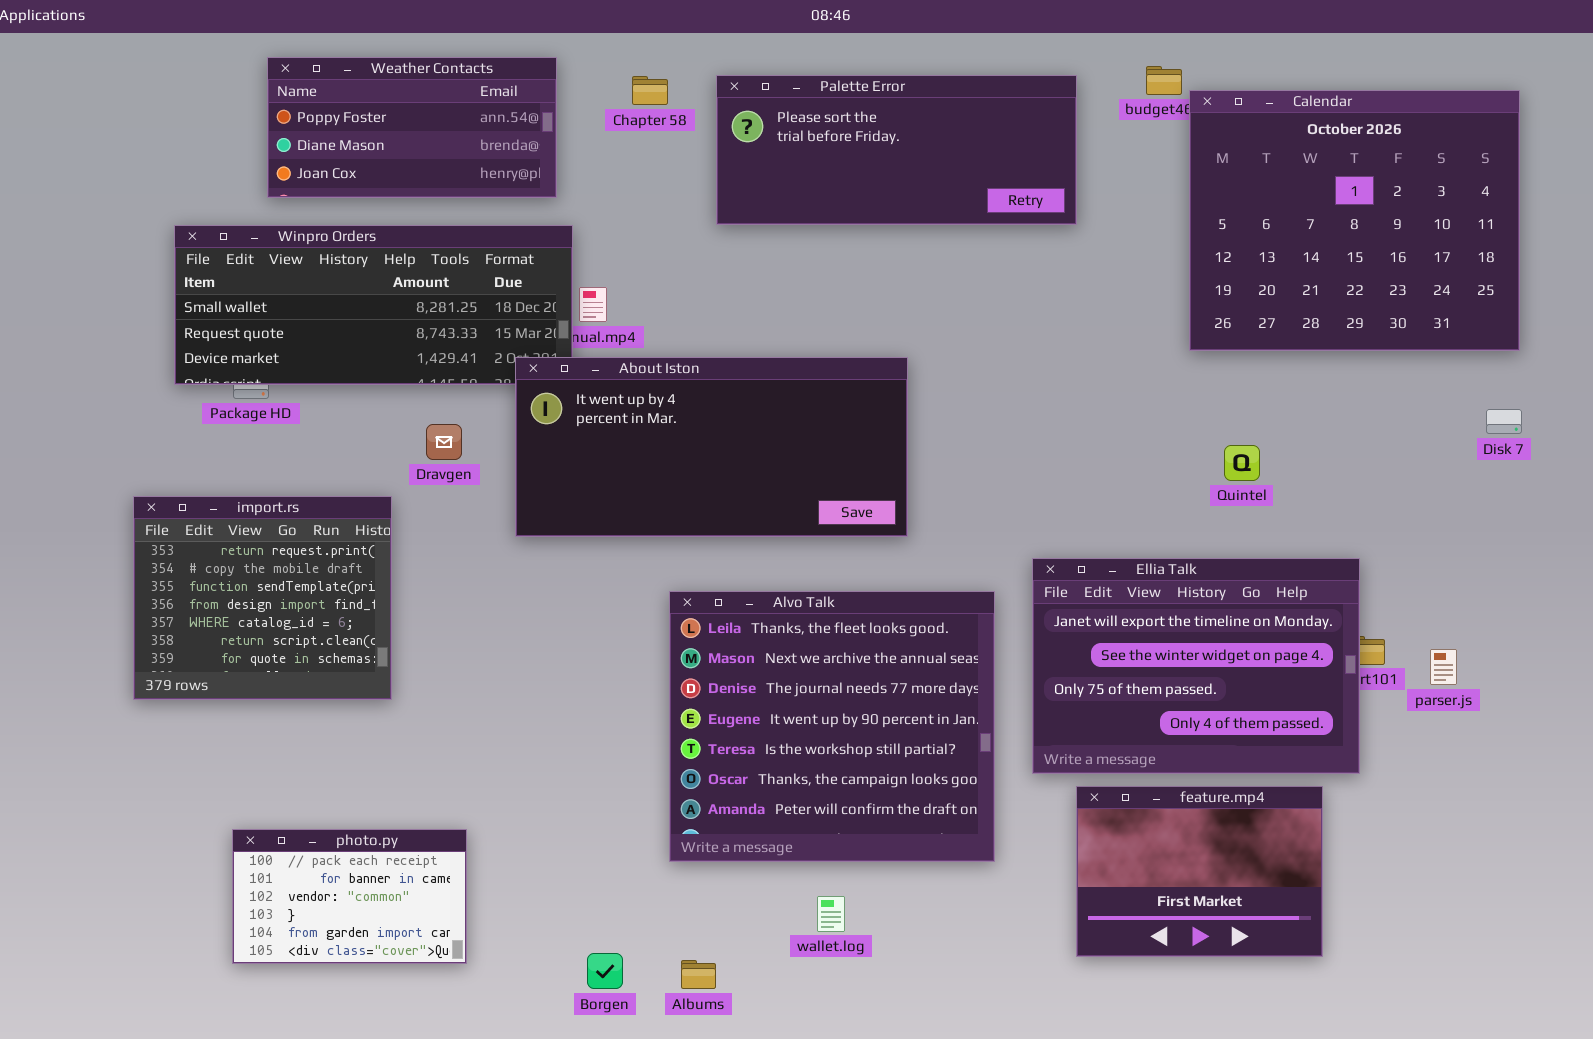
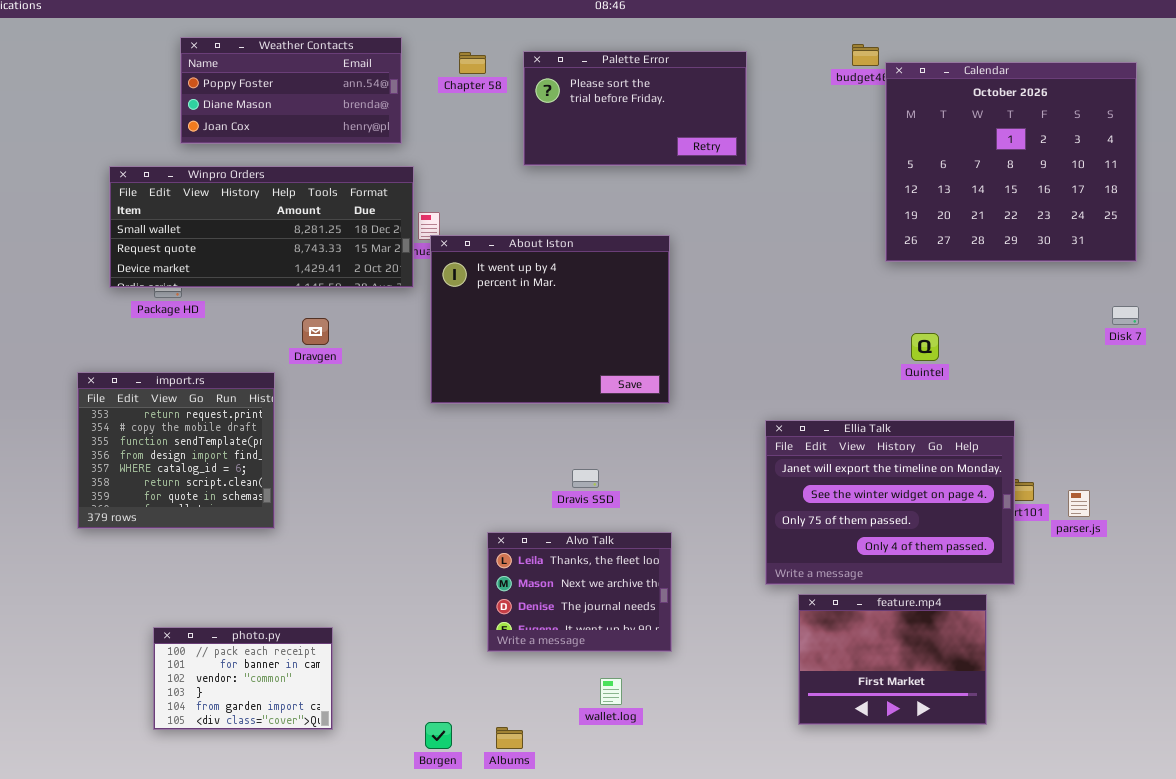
Palette Error: [716,75,1077,225] -> [523,51,747,166], resized
About Iston: [515,357,908,537] -> [430,235,670,404], resized
Alvo Talk: [669,591,995,862] -> [487,532,672,652], resized

